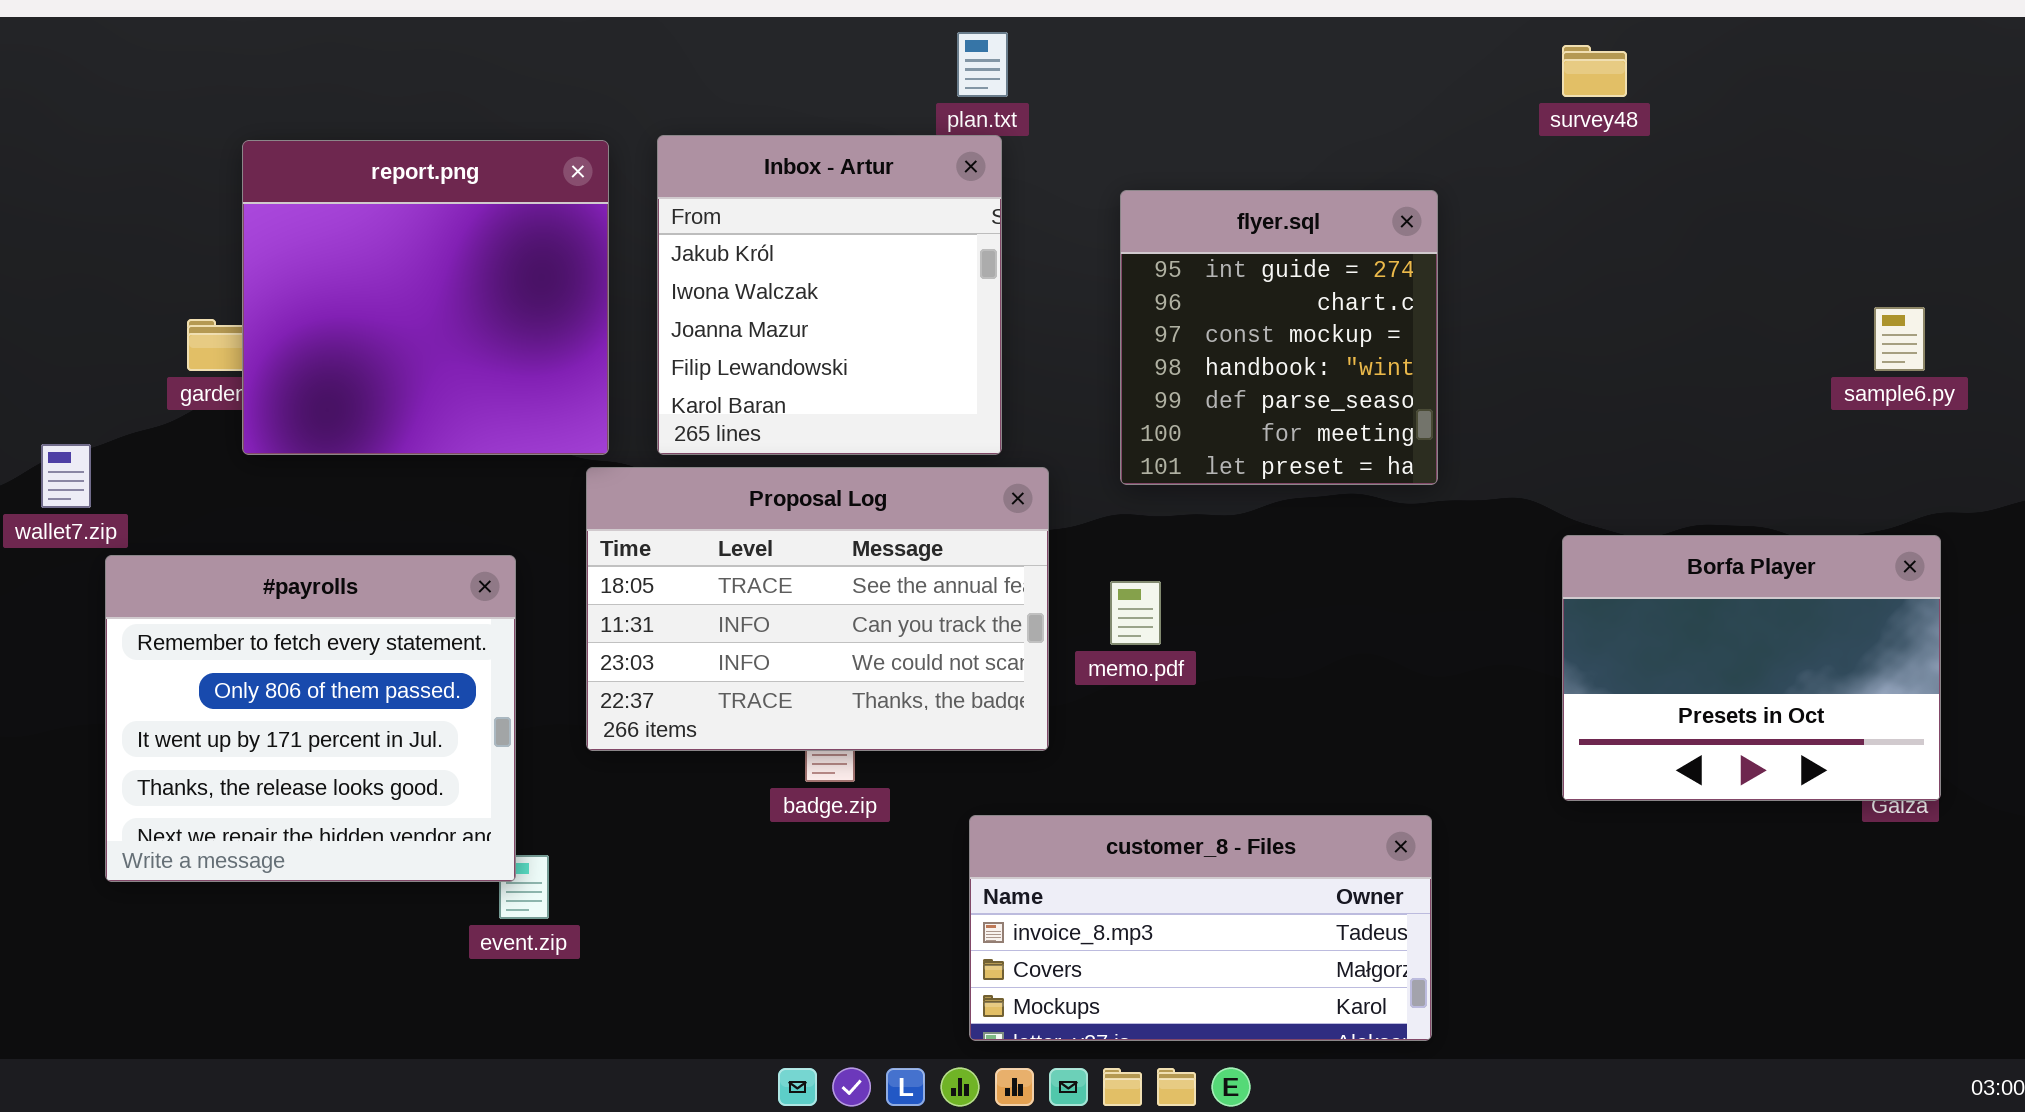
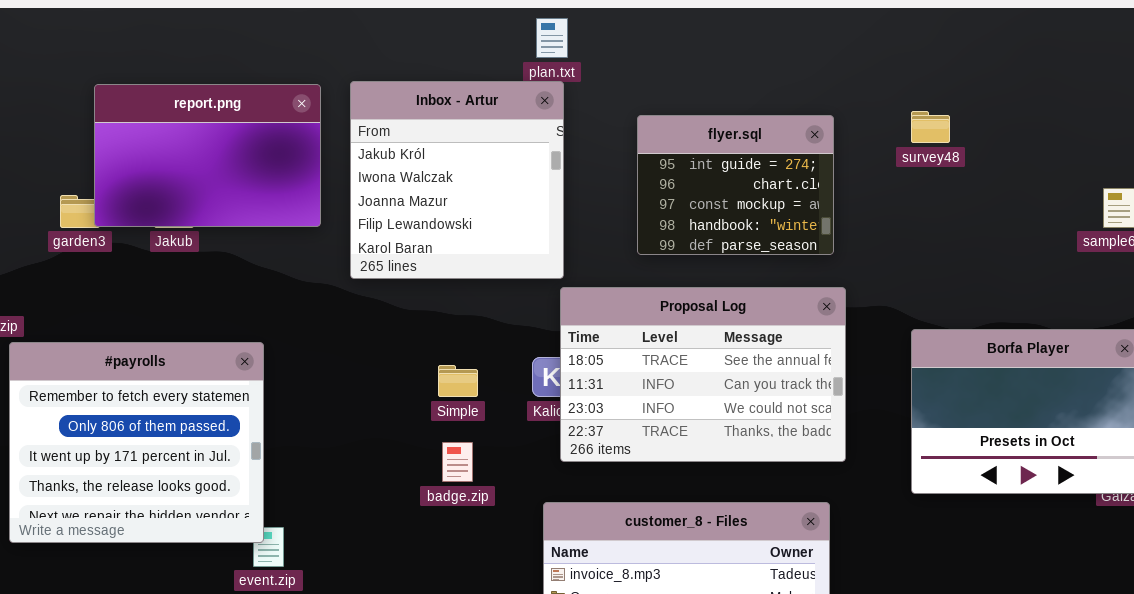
survey48: [1562,45,1627,97] -> [911,111,950,143], moved
report.png: [242,140,609,455] -> [94,84,321,227], resized
flyer.sql: [1120,190,1438,485] -> [637,115,834,255], resized
Proposal Log: [586,467,1049,751] -> [560,287,846,462], moved

